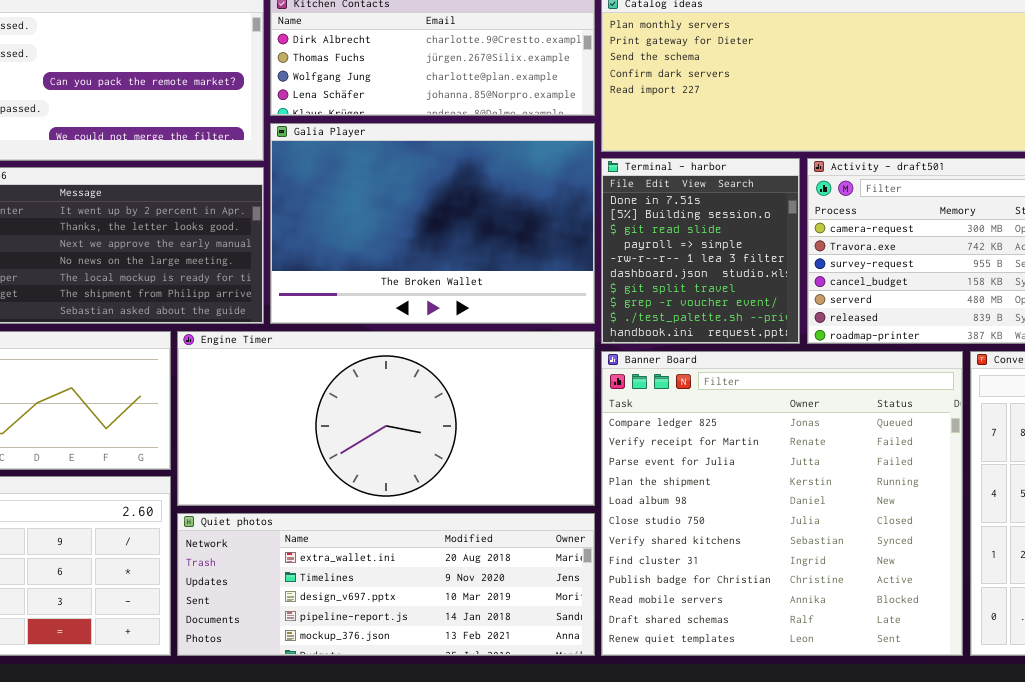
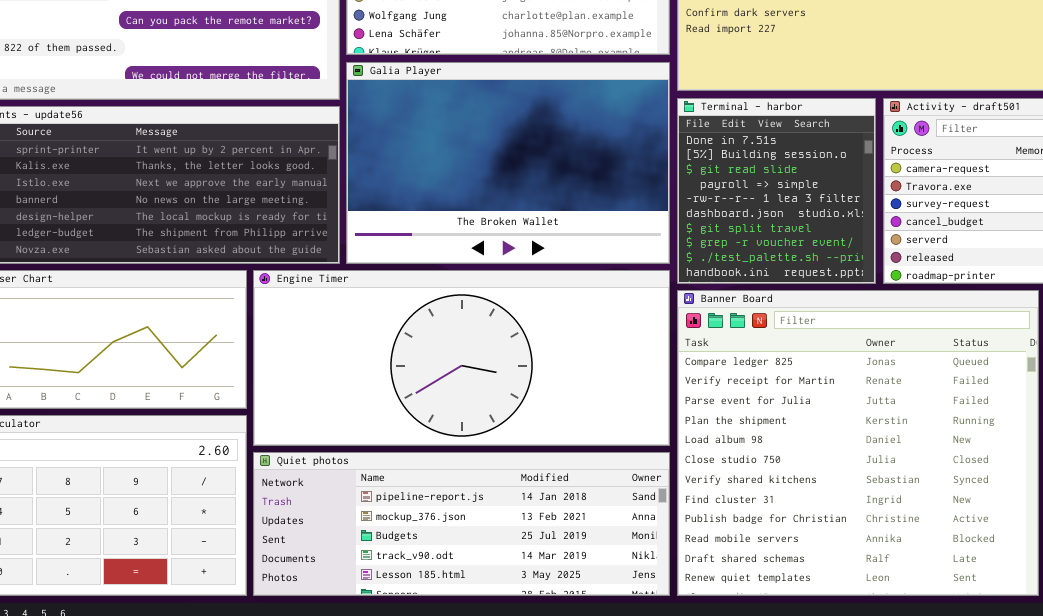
Quiet photos: [177,513,595,656] -> [253,452,670,596], scrolled down 3 rows

